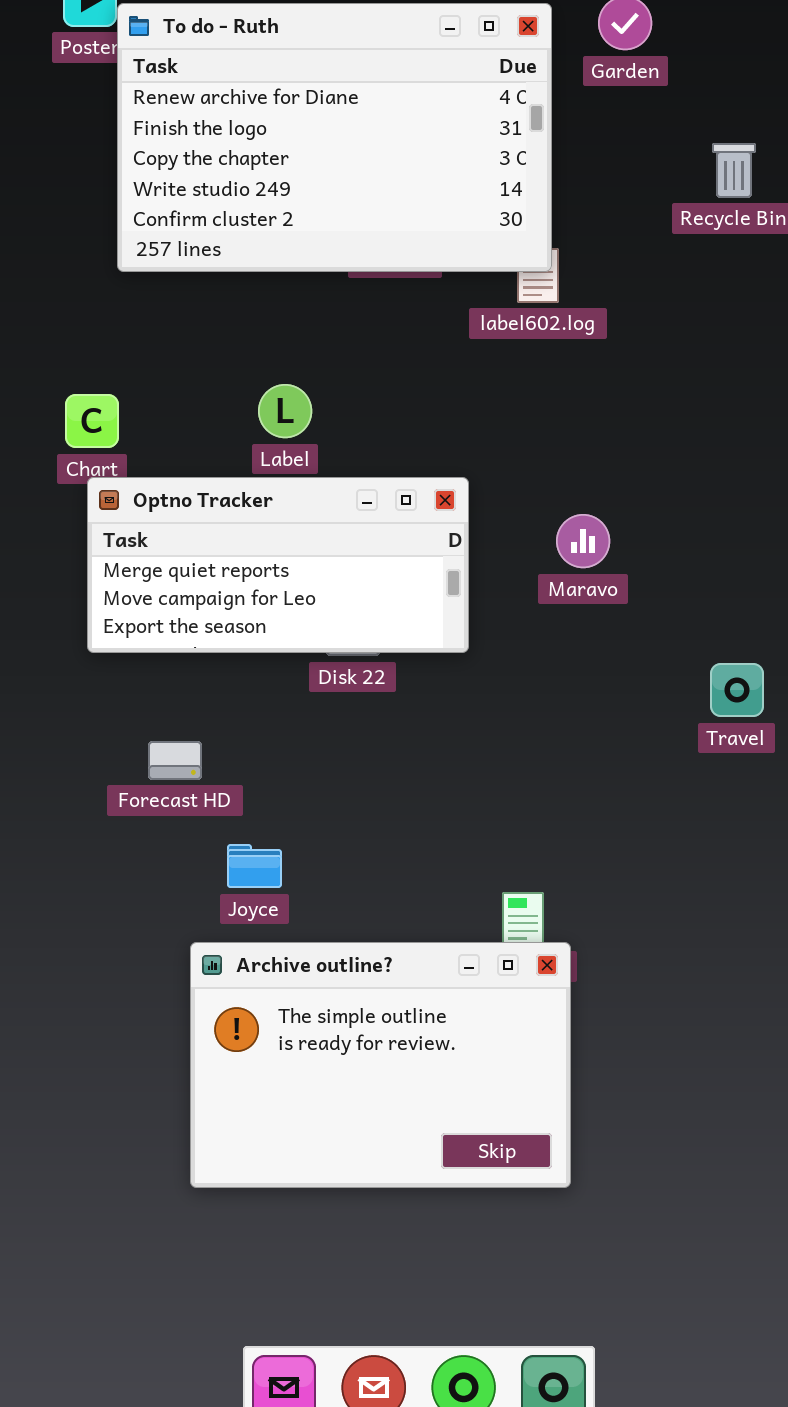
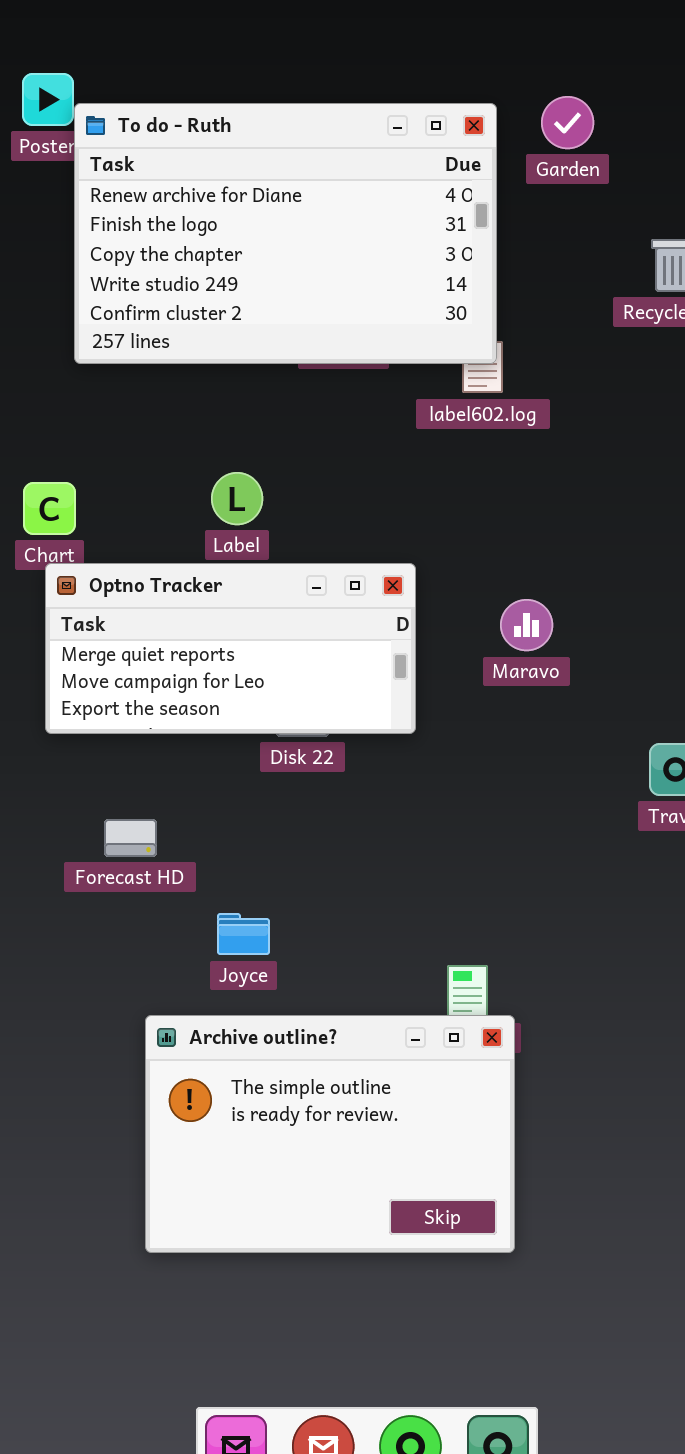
Joyce: [227,844,282,888] -> [217,913,270,955], moved

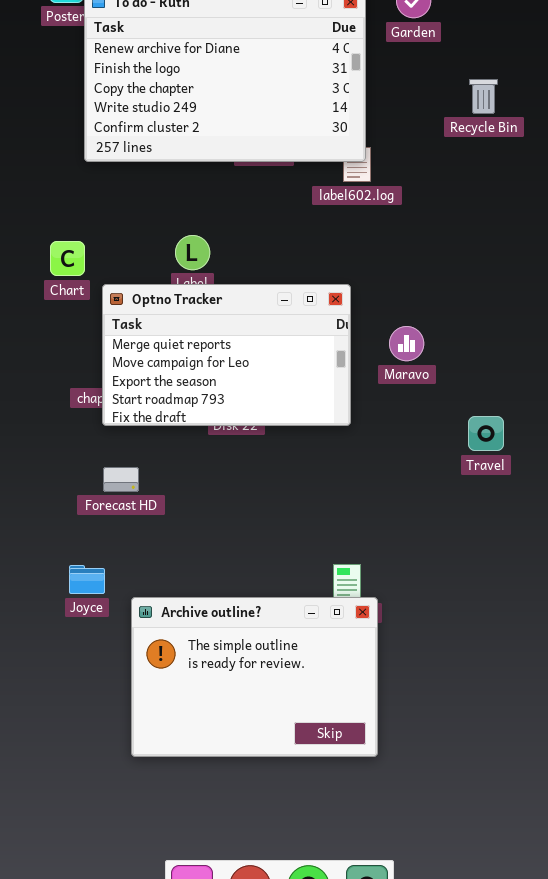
Optno Tracker: [45,563,416,734] -> [102,284,351,426], moved, resized
Maravo: [500,599,553,651] -> [389,326,424,361], moved
Joyce: [217,913,270,955] -> [69,565,105,594], moved

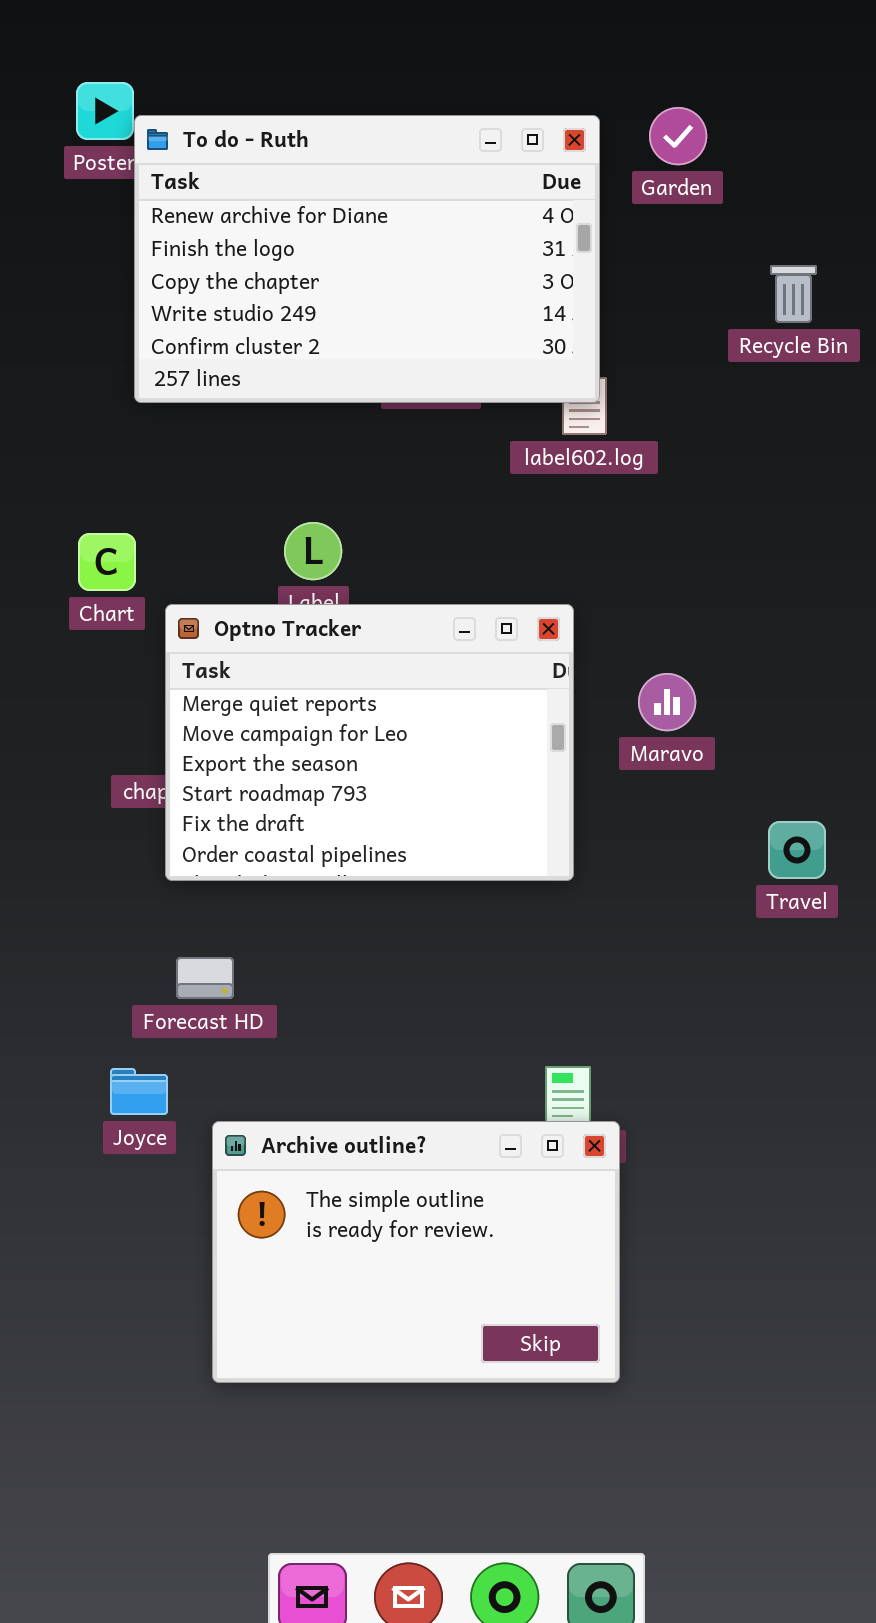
Optno Tracker: [102,284,351,426] -> [165,604,574,881], resized
Forecast HD: [103,467,139,492] -> [176,957,234,999], moved

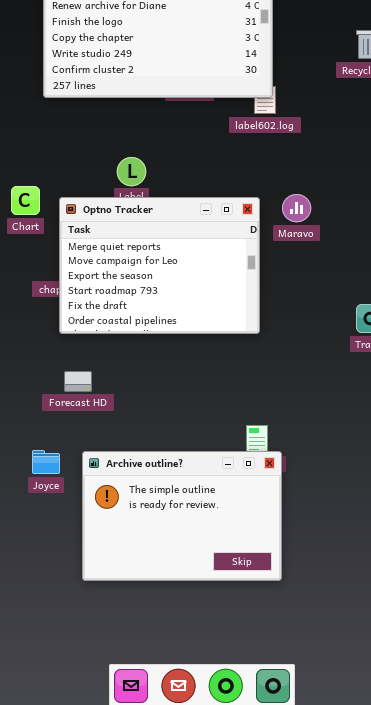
Chart: [78,533,136,591] -> [11,186,40,215], moved
Maravo: [638,673,696,731] -> [282,194,311,222], moved
Joyce: [110,1068,168,1115] -> [32,450,60,474], moved

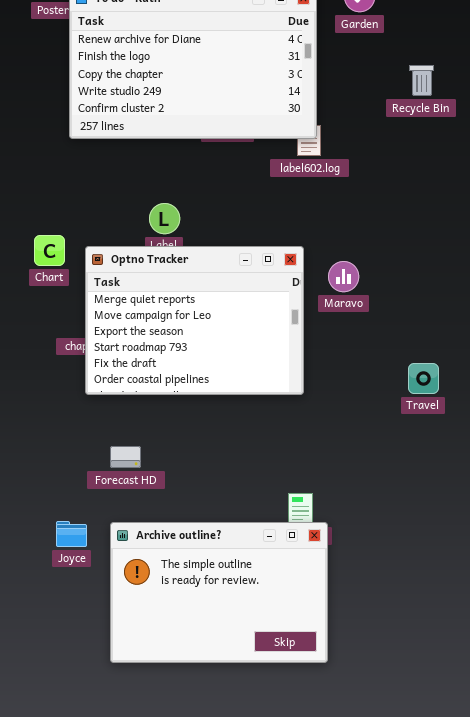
Maravo: [282,194,311,222] -> [328,261,359,292], moved
Forecast HD: [64,371,92,392] -> [110,446,141,468], moved

